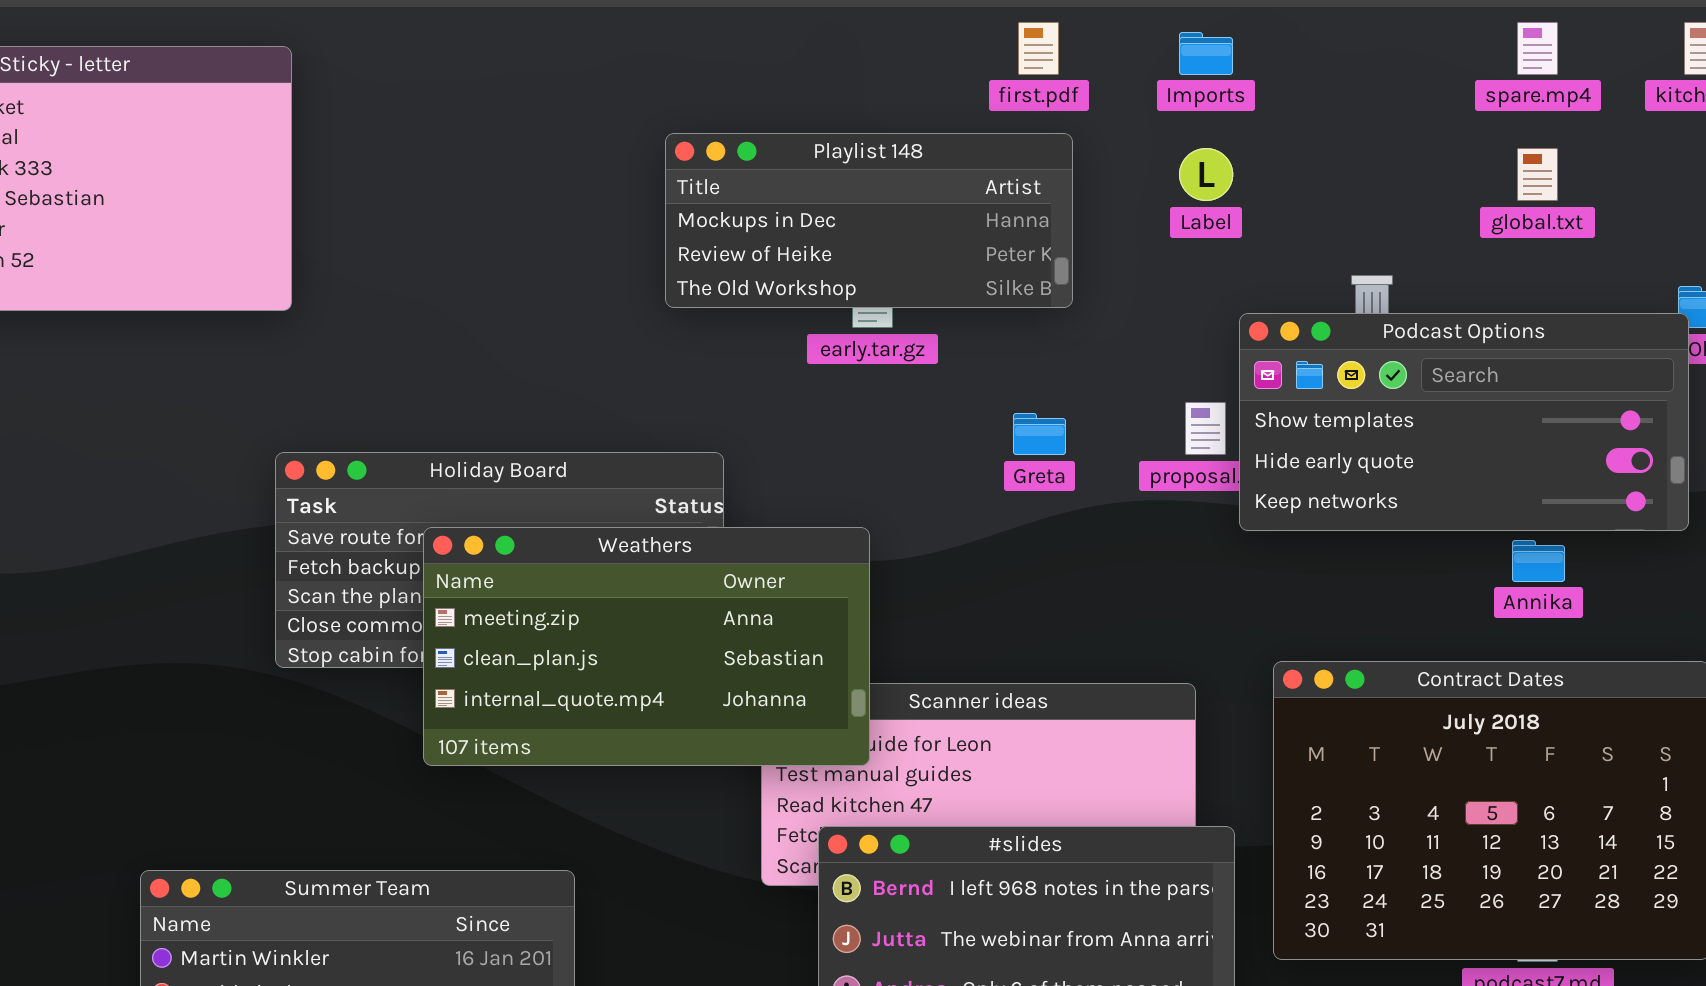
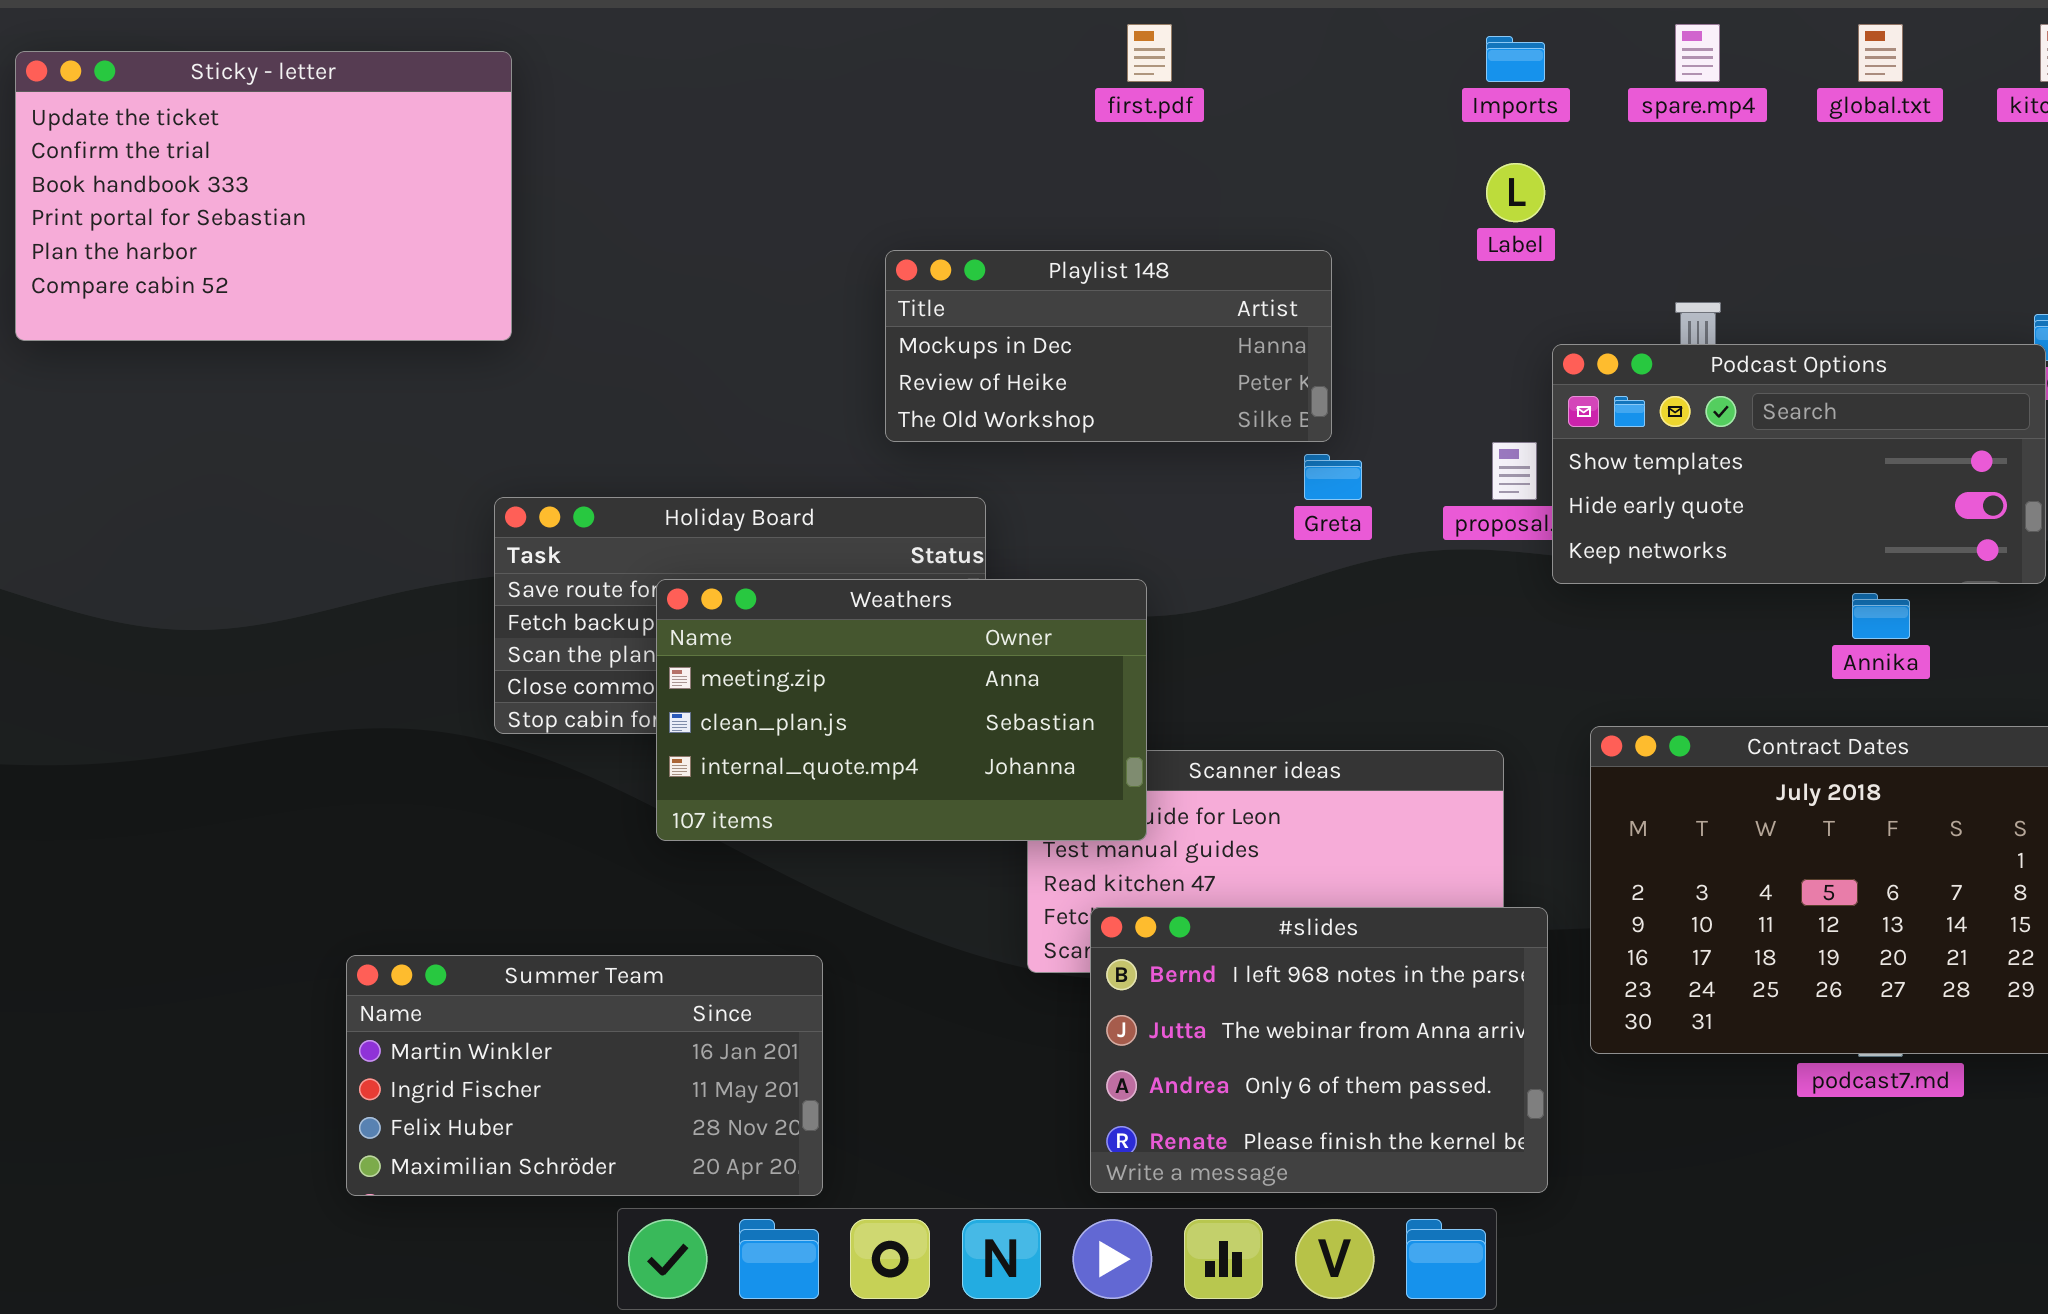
first.pdf: [1018,22,1059,75] -> [1127,24,1172,82], moved
spare.mp4: [1517,22,1558,75] -> [1675,24,1720,82], moved
Playlist 148: [665,133,1073,308] -> [885,250,1332,442], moved
global.txt: [1517,148,1558,201] -> [1858,24,1903,82], moved

